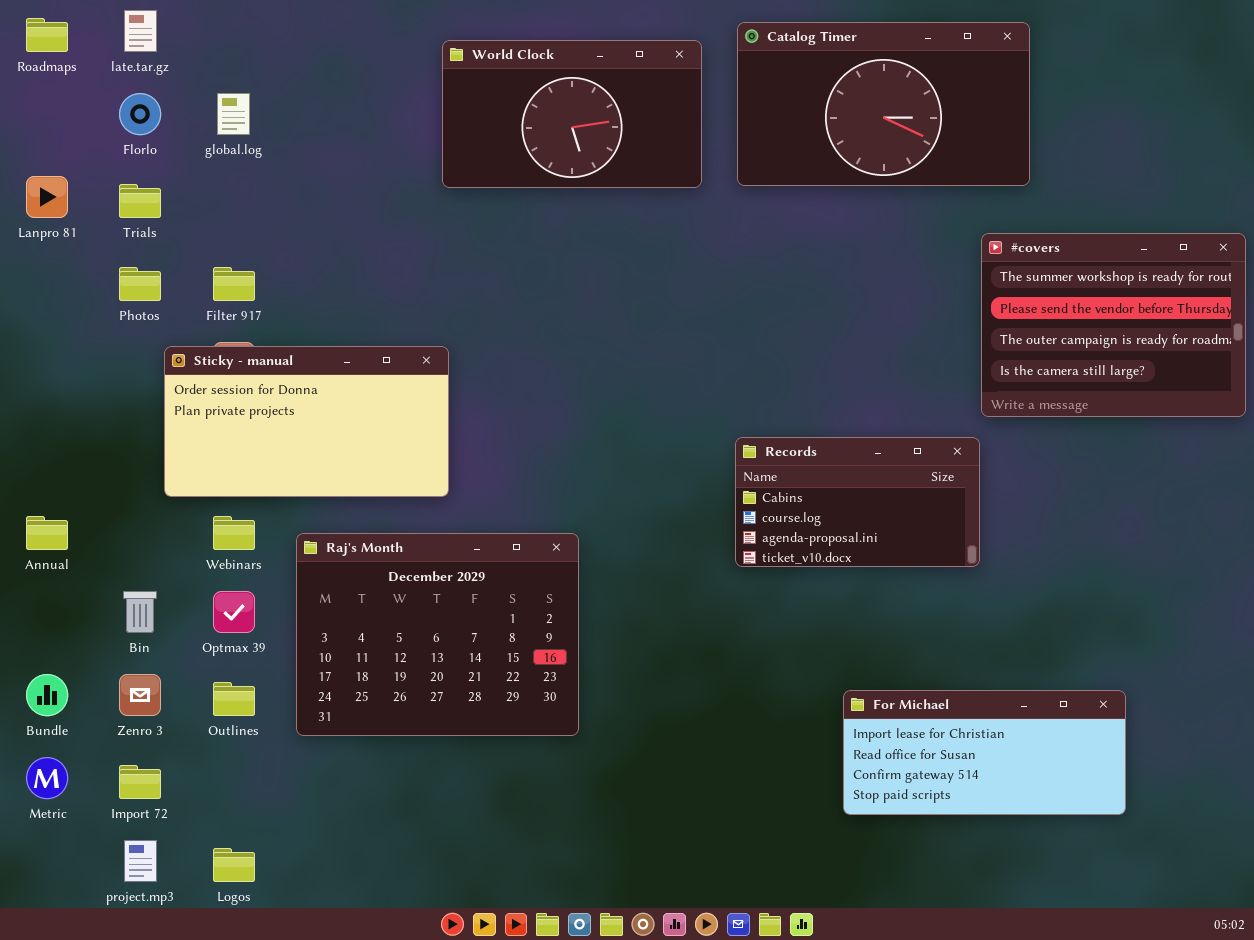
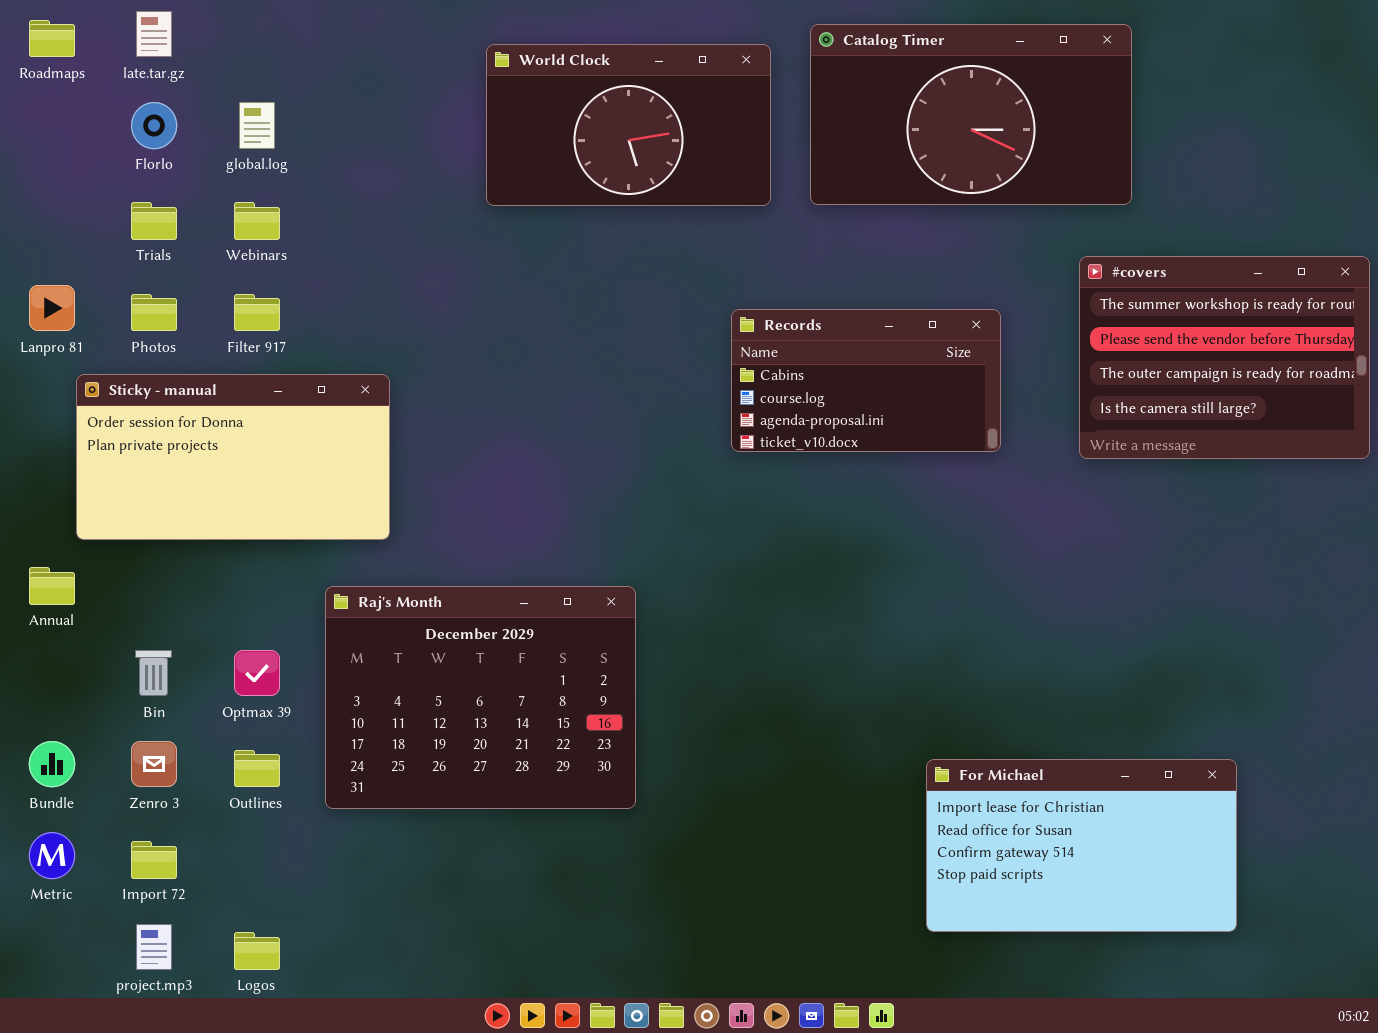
Lanpro 81: [26,176,68,218] -> [29,285,75,331], moved
Sticky - manual: [164,346,449,497] -> [76,374,390,540], moved
Records: [735,437,980,567] -> [731,309,1001,452], moved
Webinars: [213,516,255,550] -> [234,202,280,240], moved
For Michael: [843,690,1126,815] -> [926,759,1237,932], resized

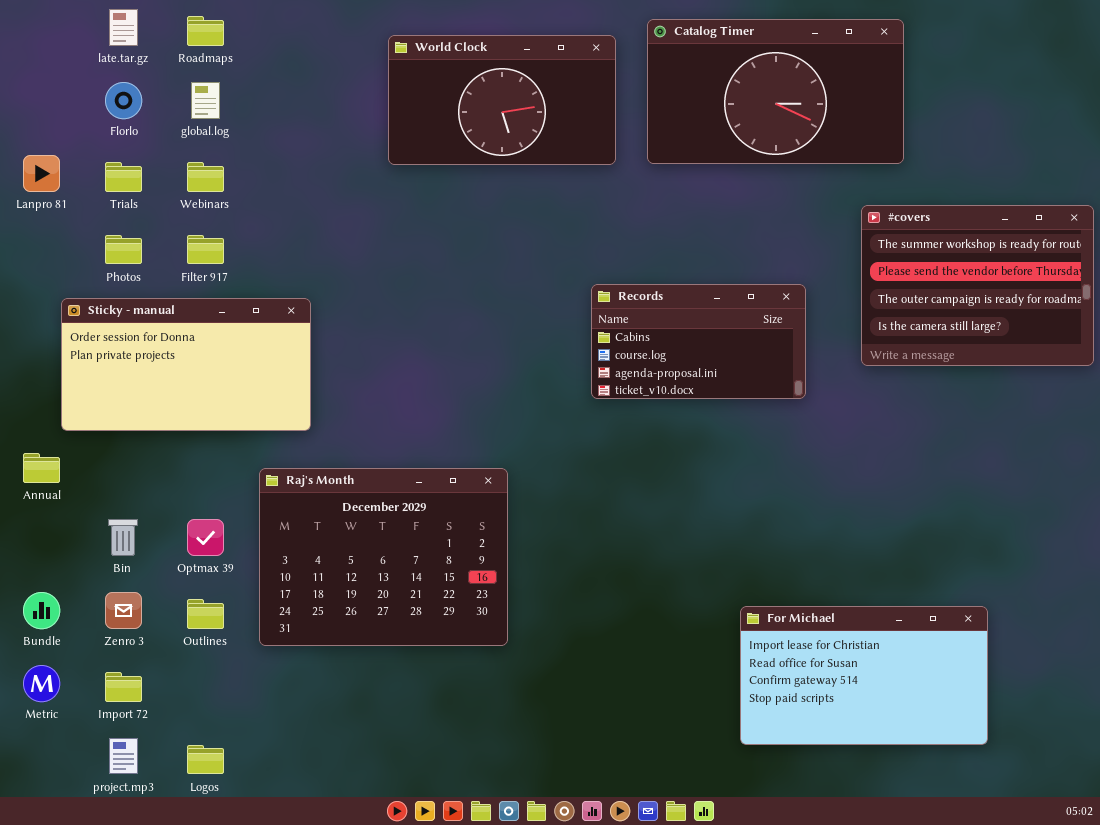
Roadmaps: [29,20,75,57] -> [187,16,224,46], moved
Lanpro 81: [29,285,75,331] -> [23,155,60,192], moved
Records: [731,309,1001,452] -> [591,284,806,399], moved

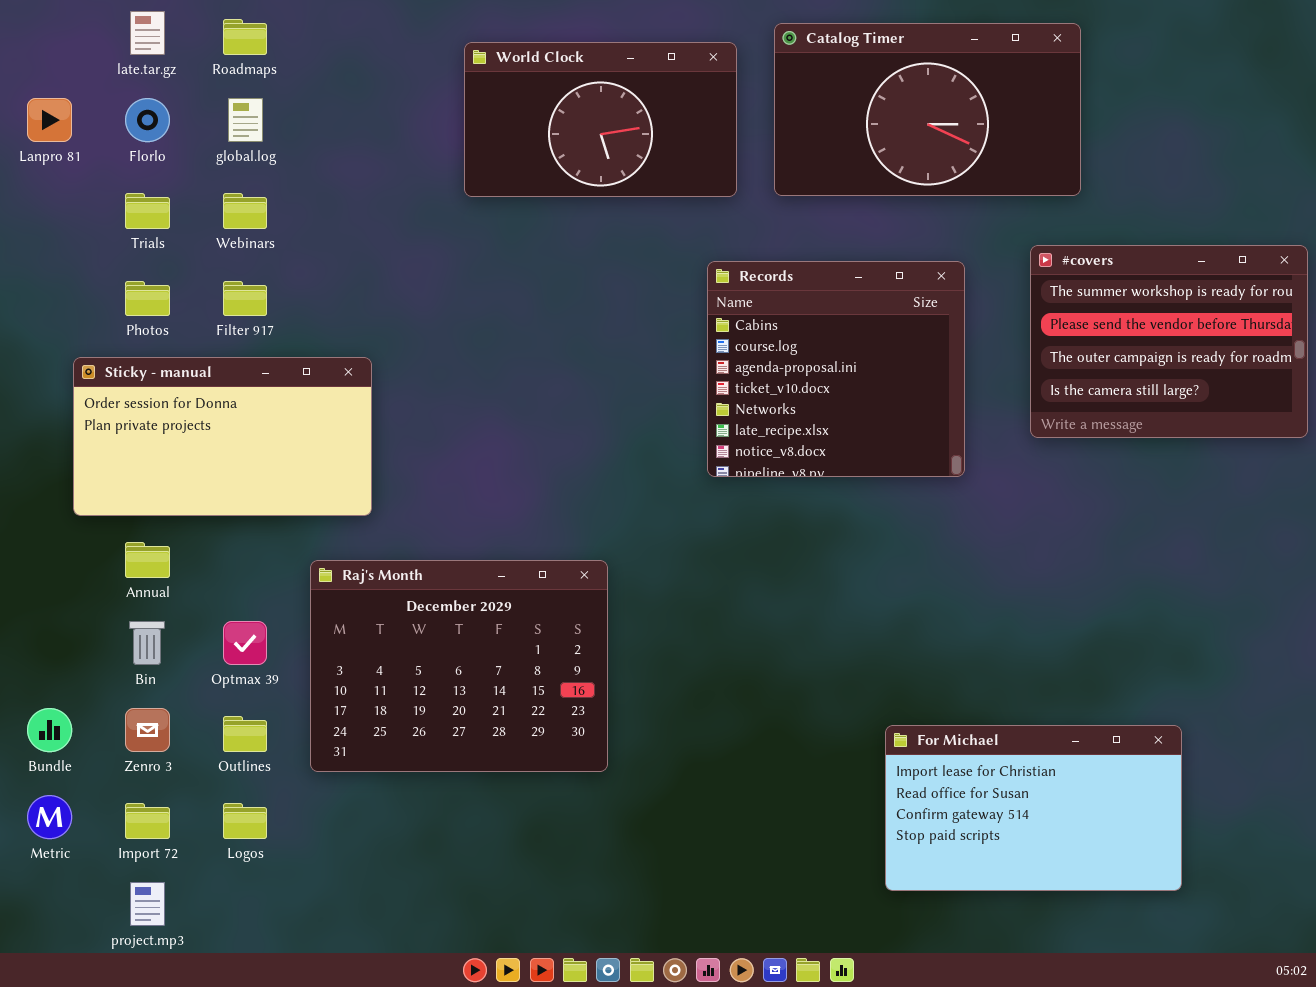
Lanpro 81: [23,155,60,192] -> [27,98,72,142], moved
Records: [591,284,806,399] -> [707,261,965,477], resized
Annual: [23,453,60,483] -> [125,542,170,578], moved
Logos: [187,745,224,774] -> [223,803,267,839], moved

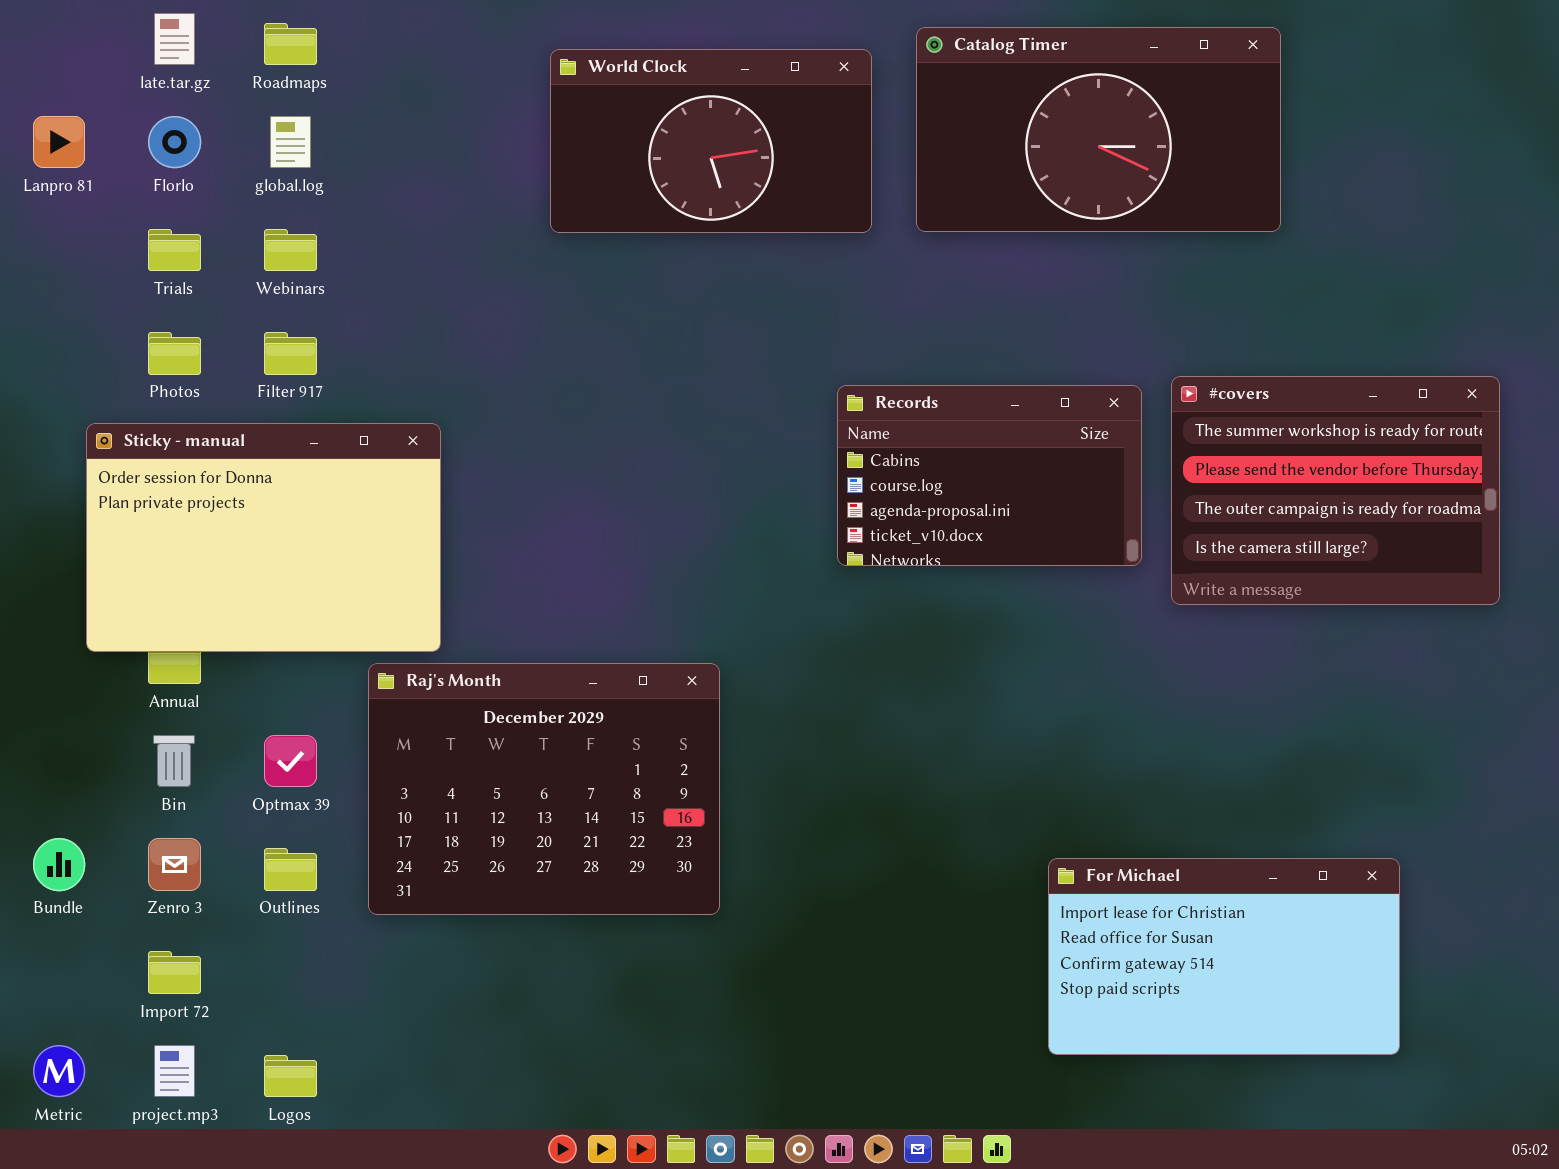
#covers: [1030,245,1308,438] -> [1171,376,1500,605], moved
Records: [707,261,965,477] -> [837,385,1142,566], resized
Sticky - manual: [73,357,372,516] -> [86,423,441,652], resized
Metric: [27,795,72,839] -> [33,1045,85,1097], moved
Logos: [223,803,267,839] -> [264,1055,317,1097], moved

